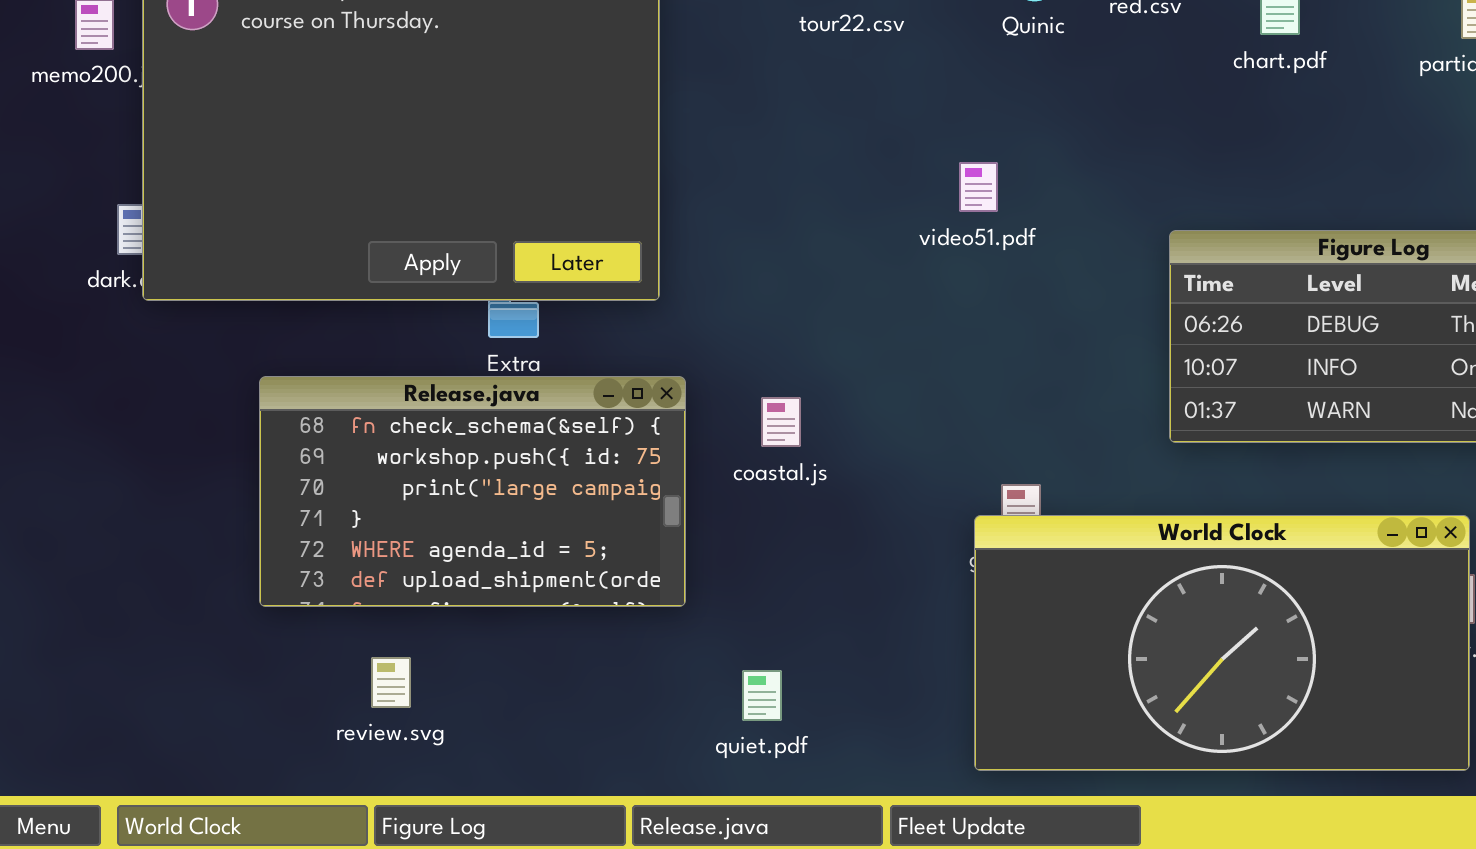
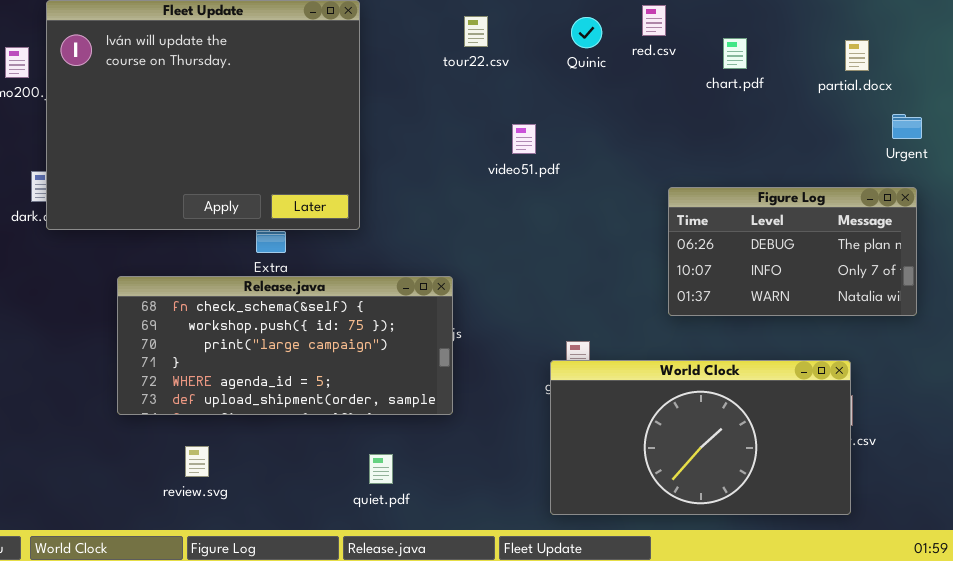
video51.pdf: [959,162,998,212] -> [512,124,536,154], moved
Release.java: [259,376,686,607] -> [117,276,453,415], resized
quiet.pdf: [742,670,782,721] -> [369,454,393,484], moved

